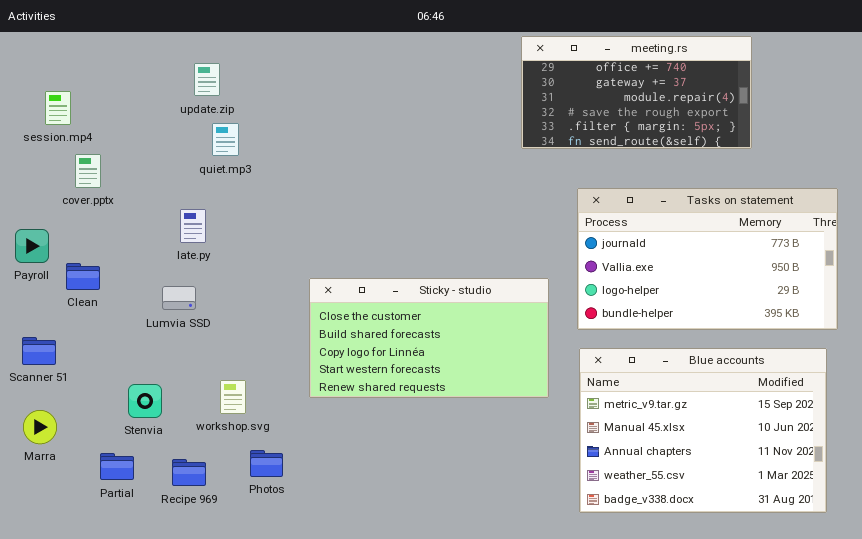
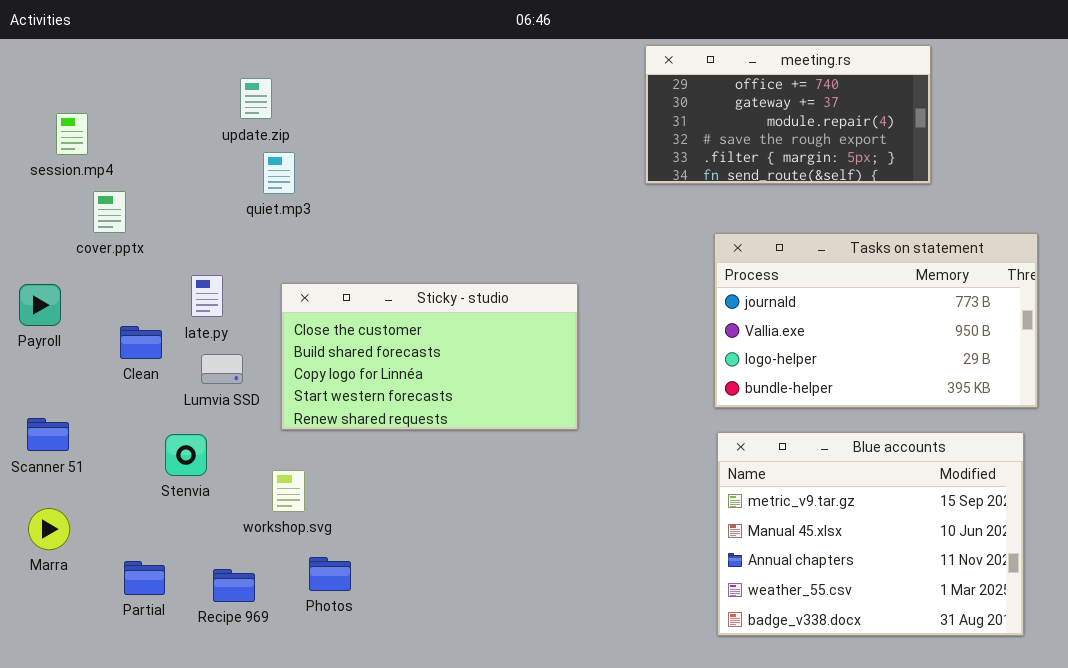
late.py: [180,209,206,243] -> [191,275,223,317], moved
Clean: [66,263,100,290] -> [120,326,162,359], moved
Sticky - studio: [309,278,549,398] -> [281,283,578,430], moved
Stenvia: [128,384,162,418] -> [165,434,207,476], moved

